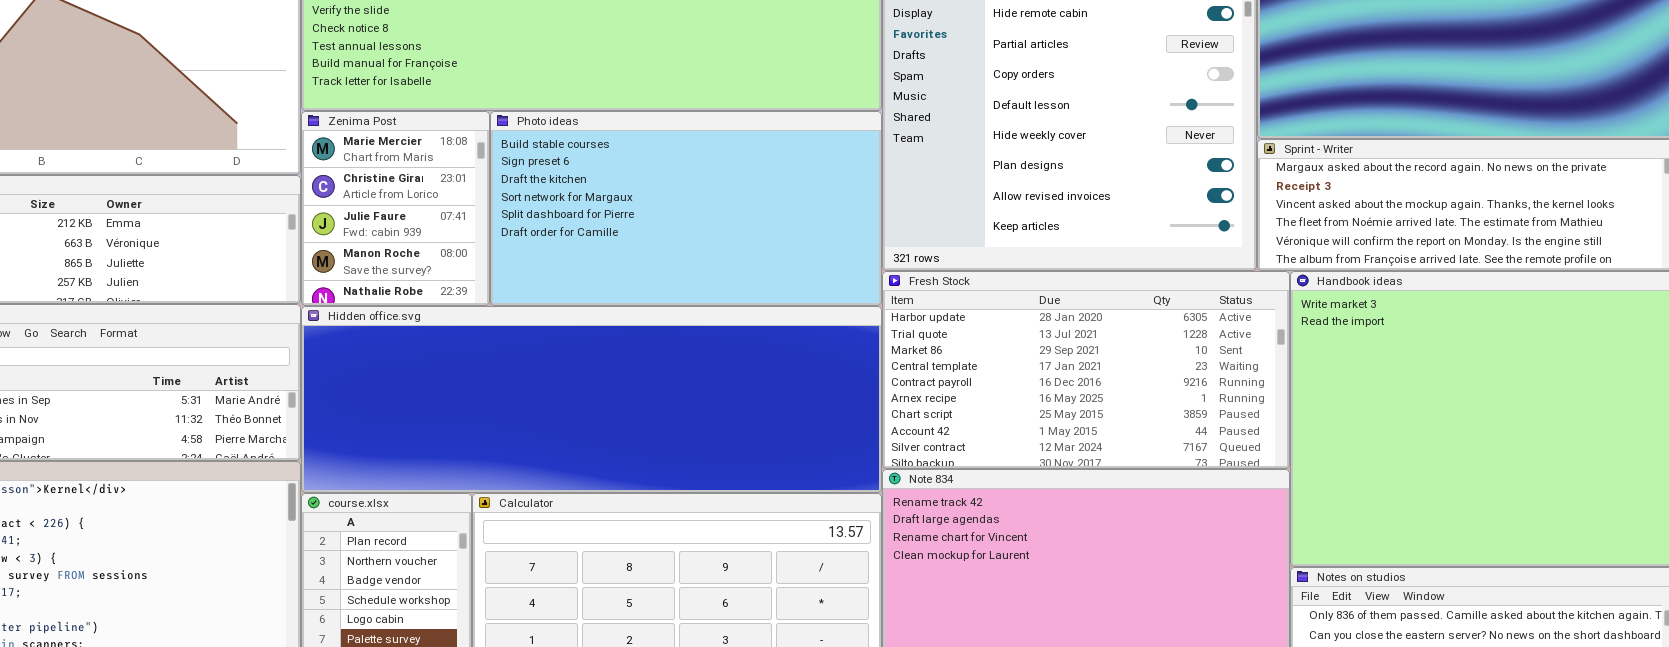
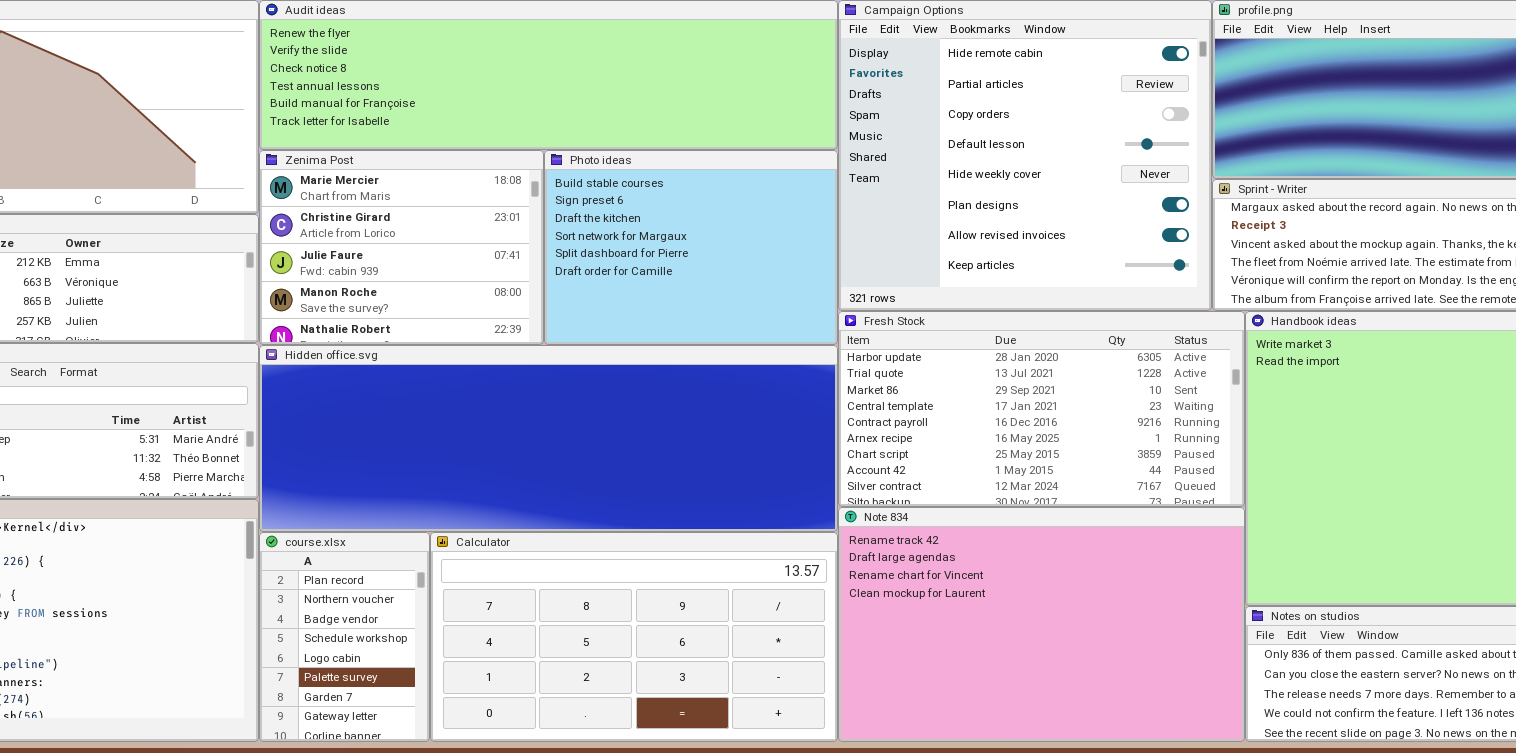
Zenima Post: [301,111,490,306] -> [259,150,544,345], resized
Photo ideas: [490,111,882,306] -> [544,150,838,345], resized

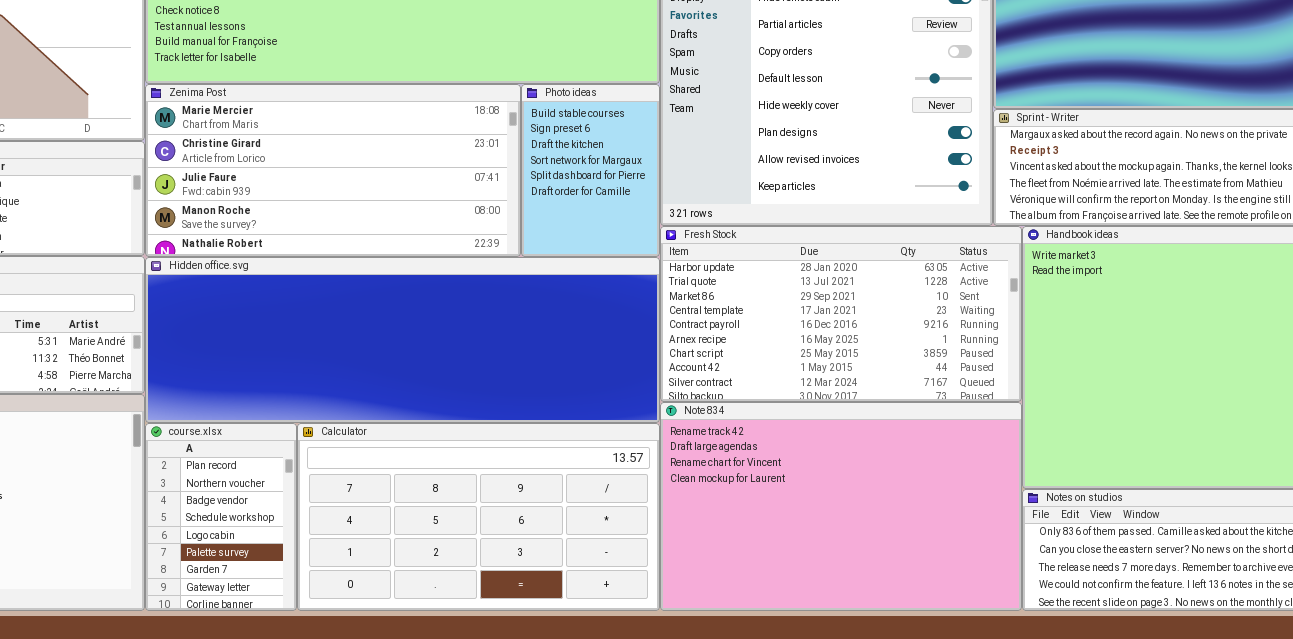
Zenima Post: [259,150,544,345] -> [145,84,521,257], resized
Photo ideas: [544,150,838,345] -> [521,84,660,257], resized

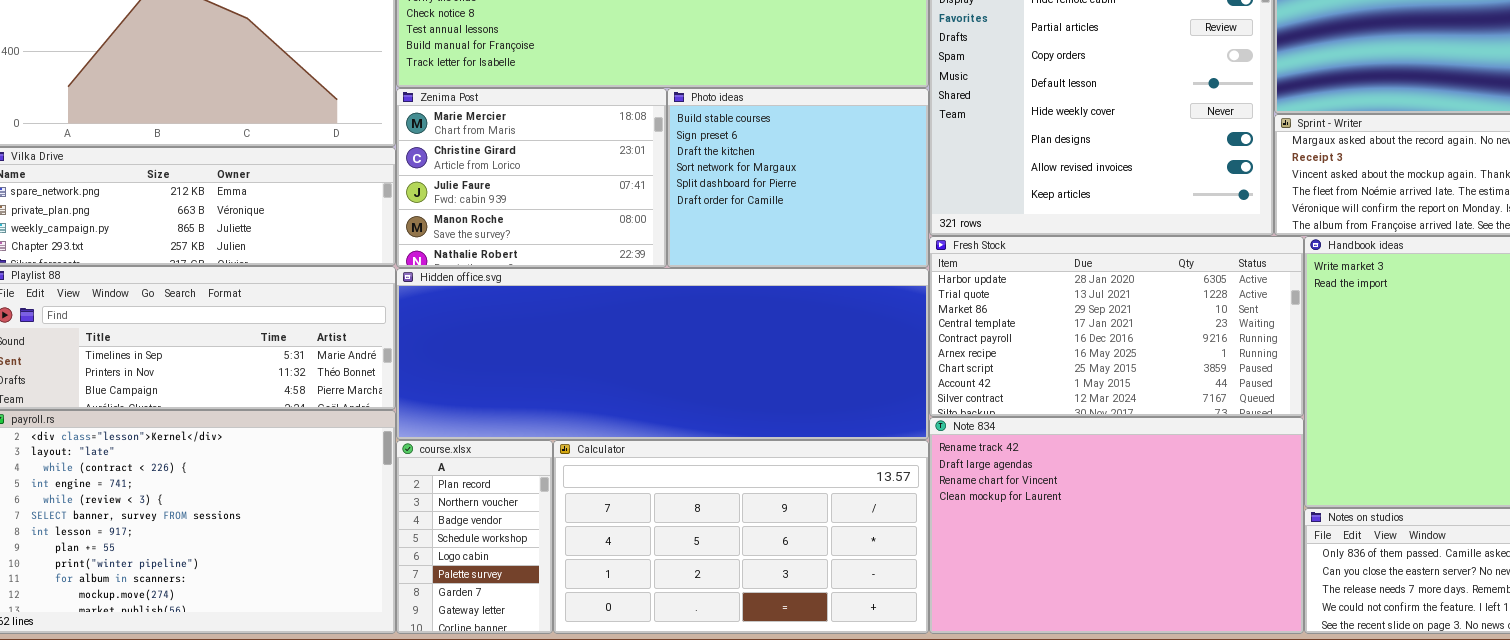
Zenima Post: [145,84,521,257] -> [396,88,667,268], resized
Photo ideas: [521,84,660,257] -> [667,88,929,268], resized

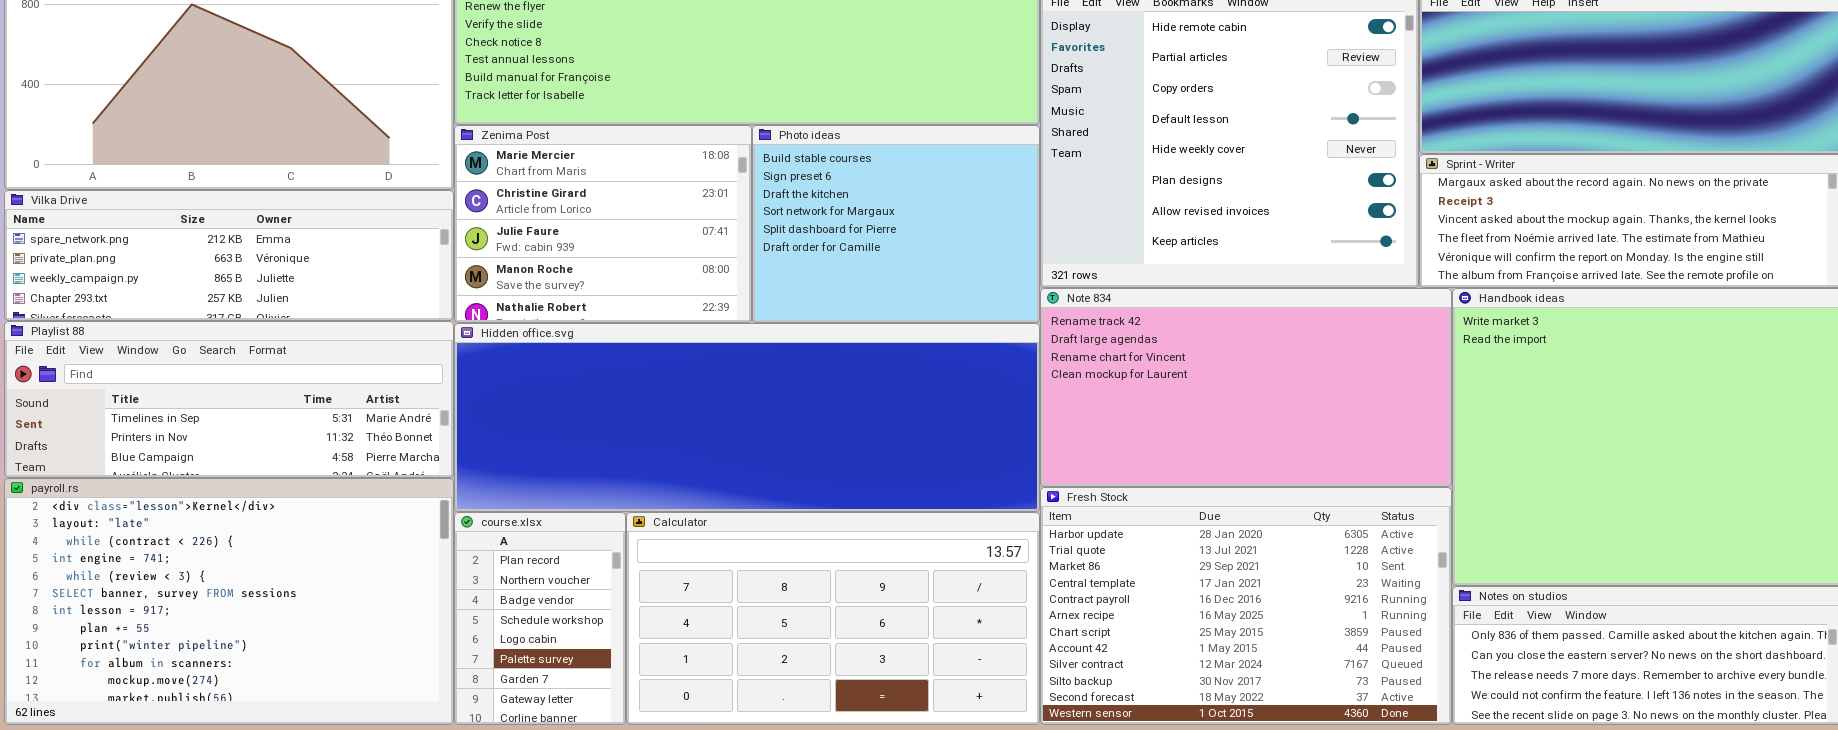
Fresh Stock: [929,236,1304,417] -> [1040,487,1452,725], moved, resized
Note 834: [929,417,1304,634] -> [1040,288,1452,487], moved, resized

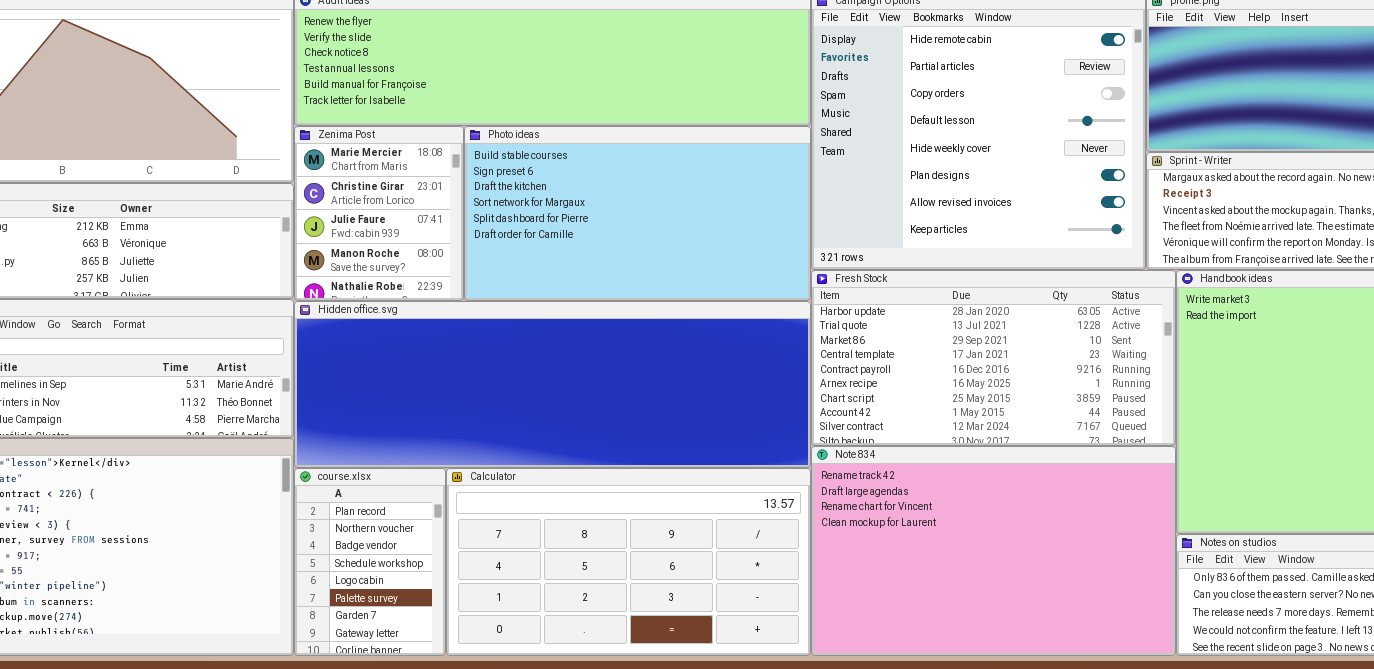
Zenima Post: [454,125,752,323] -> [294,126,464,301], resized
Photo ideas: [752,125,1040,323] -> [464,126,811,301], resized
Note 834: [1040,288,1452,487] -> [811,446,1176,656], moved, resized
Fresh Stock: [1040,487,1452,725] -> [811,270,1176,446], moved, resized

